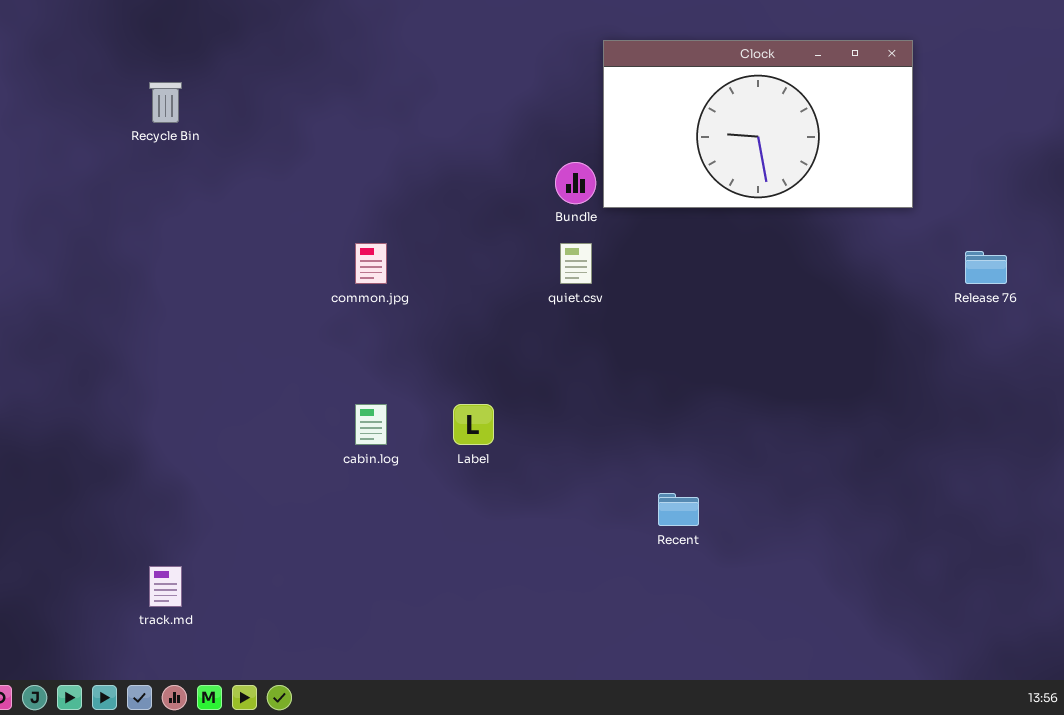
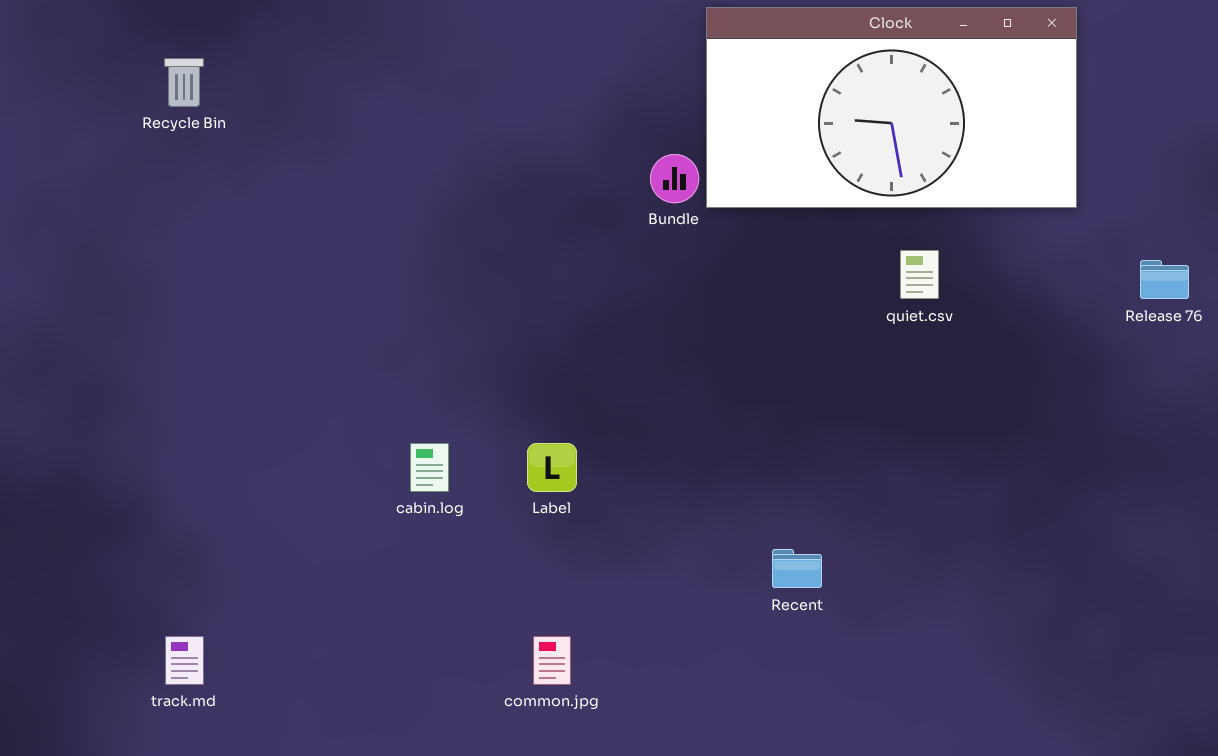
common.jpg: [355,243,387,284] -> [533,636,571,685], moved
quiet.csv: [560,243,592,284] -> [900,250,939,299], moved

